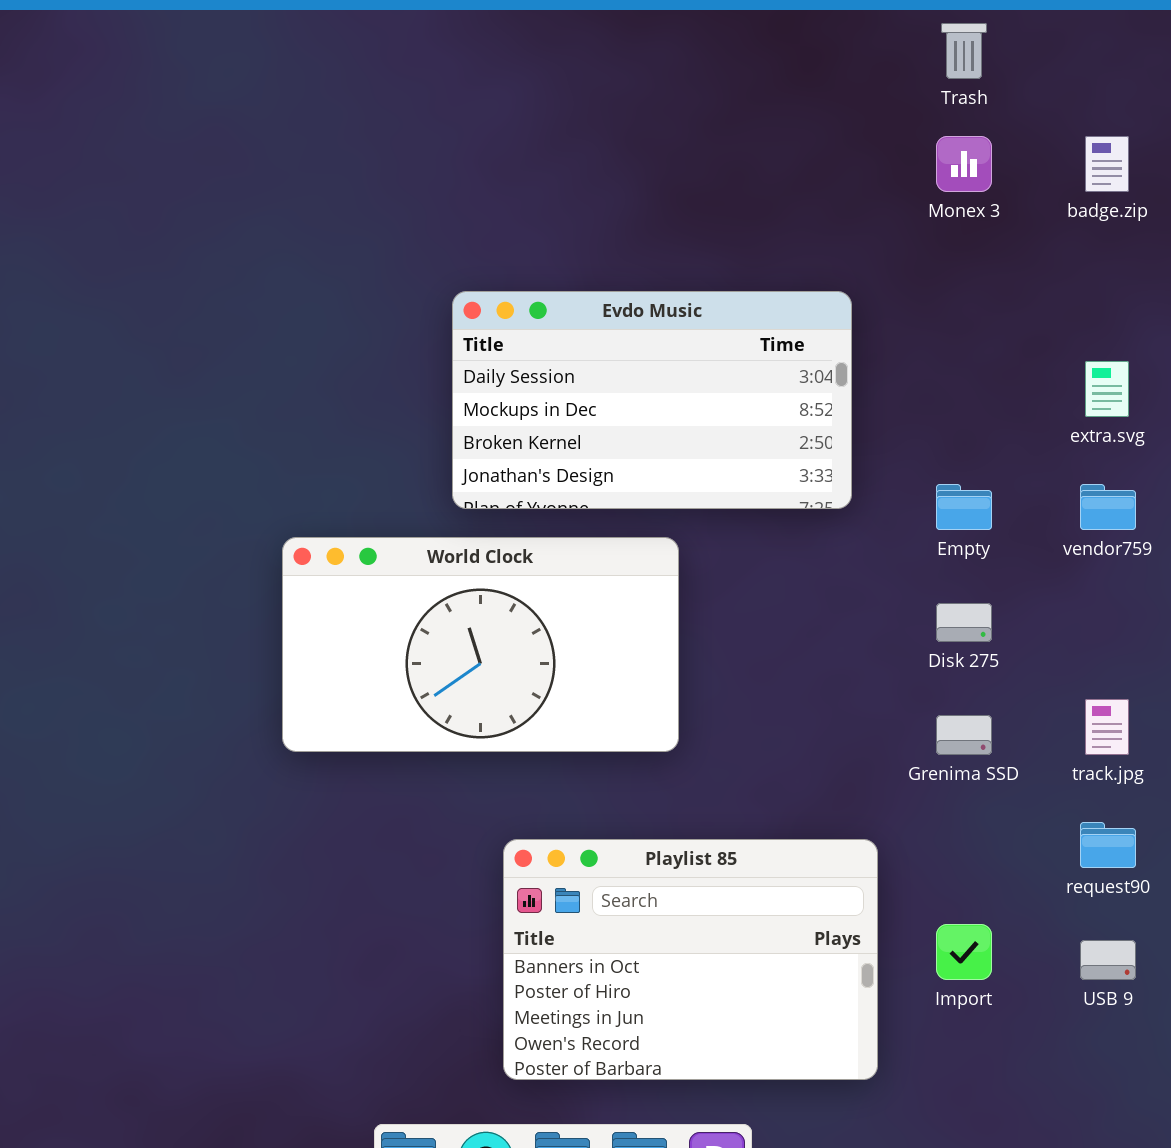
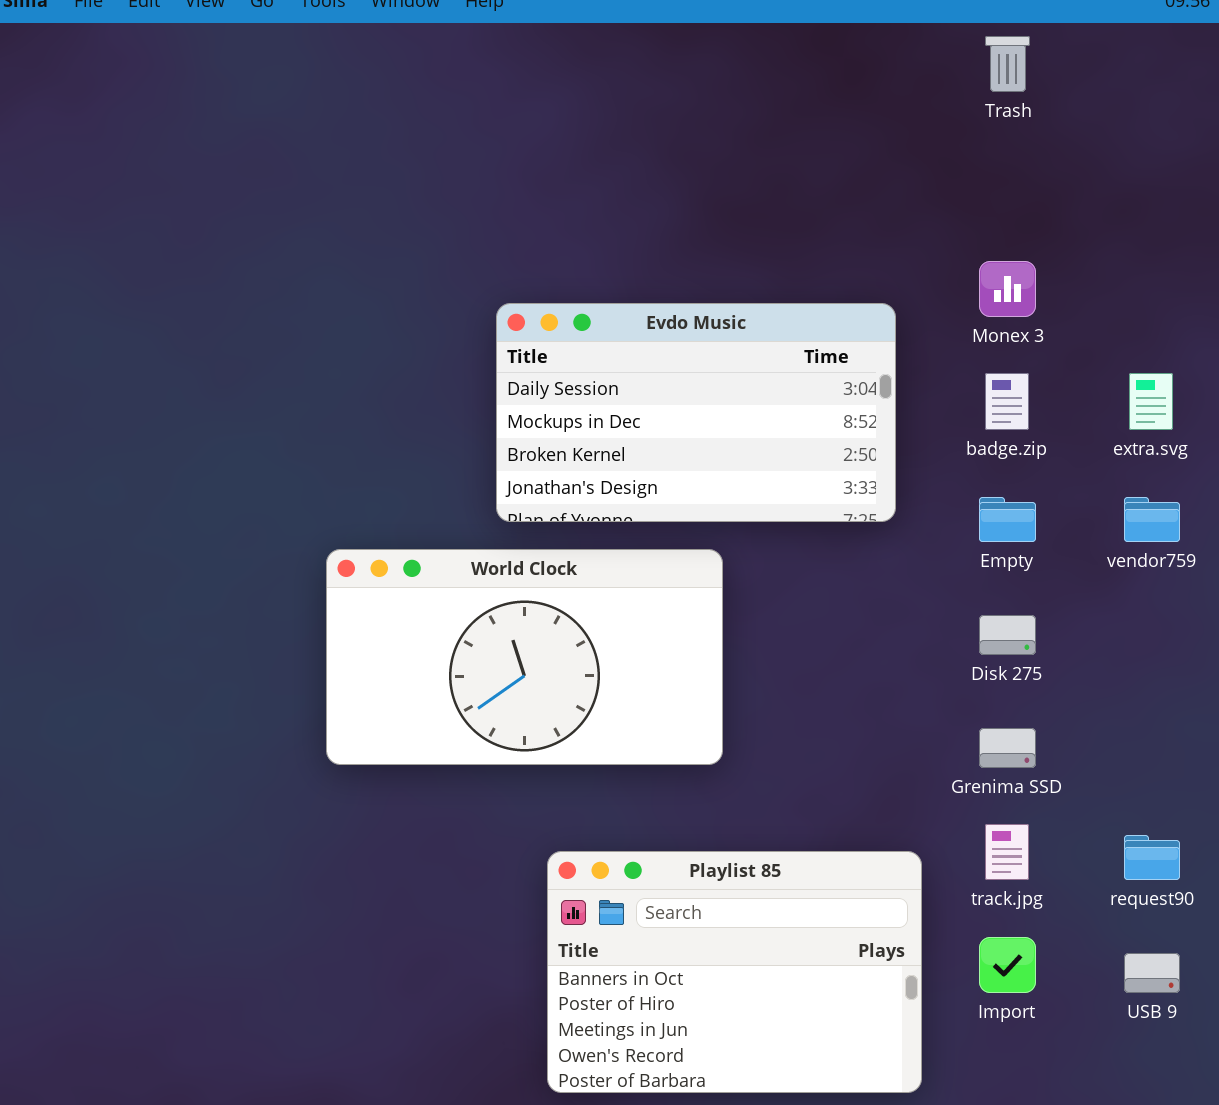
Monex 3: [936,136,992,192] -> [979,261,1036,317], moved
badge.zip: [1085,136,1129,192] -> [985,373,1029,430], moved
track.jpg: [1085,699,1129,755] -> [985,824,1029,880], moved

